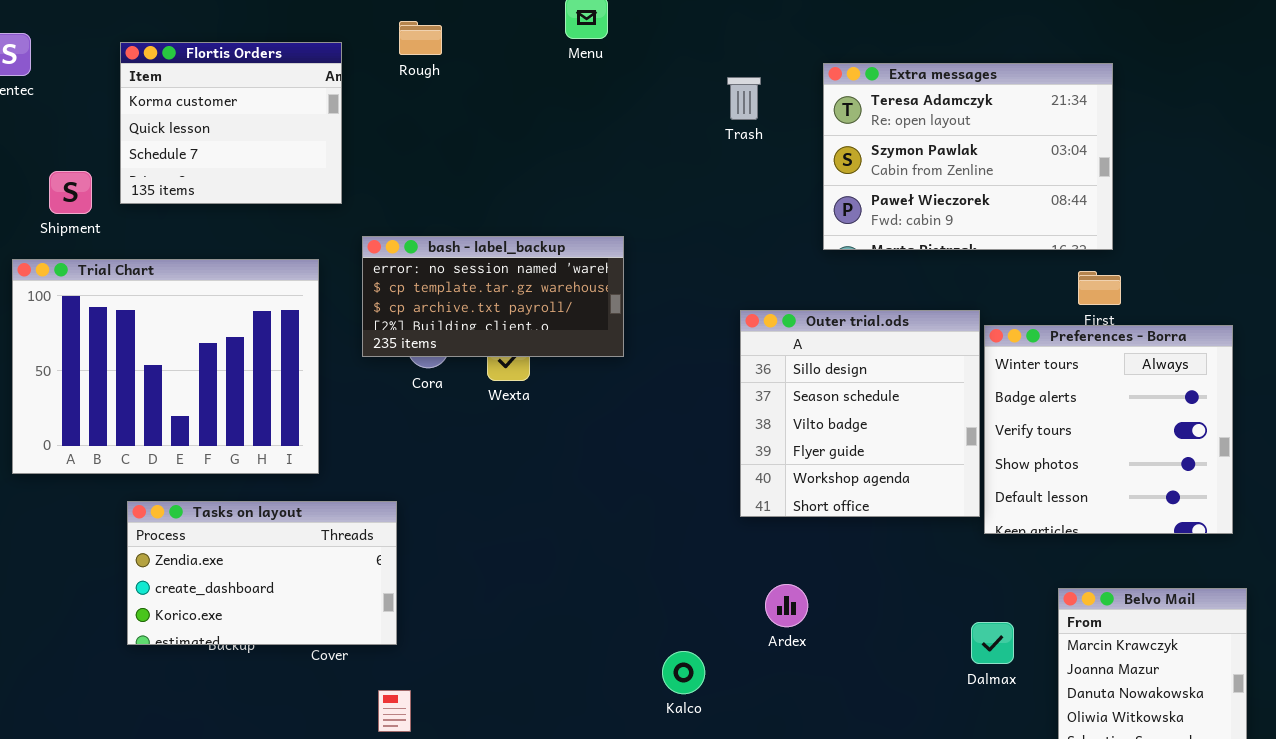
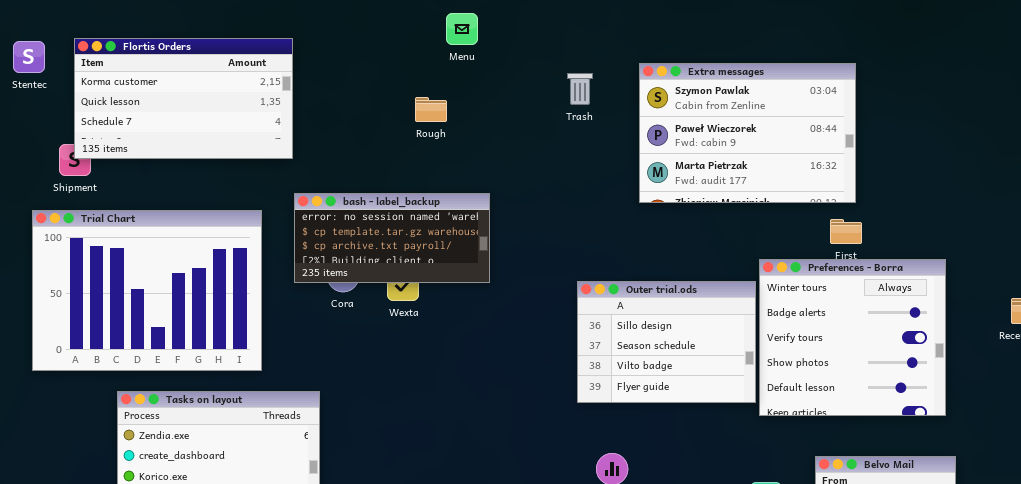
Rough: [399,21,442,55] -> [415,97,447,122], moved
Flortis Orders: [120,42,342,204] -> [74,38,293,159], moved, resized
Extra messages: [823,63,1113,250] -> [639,63,856,203], scrolled down 1 row
Outer trial.ods: [740,310,980,517] -> [577,281,756,403], resized

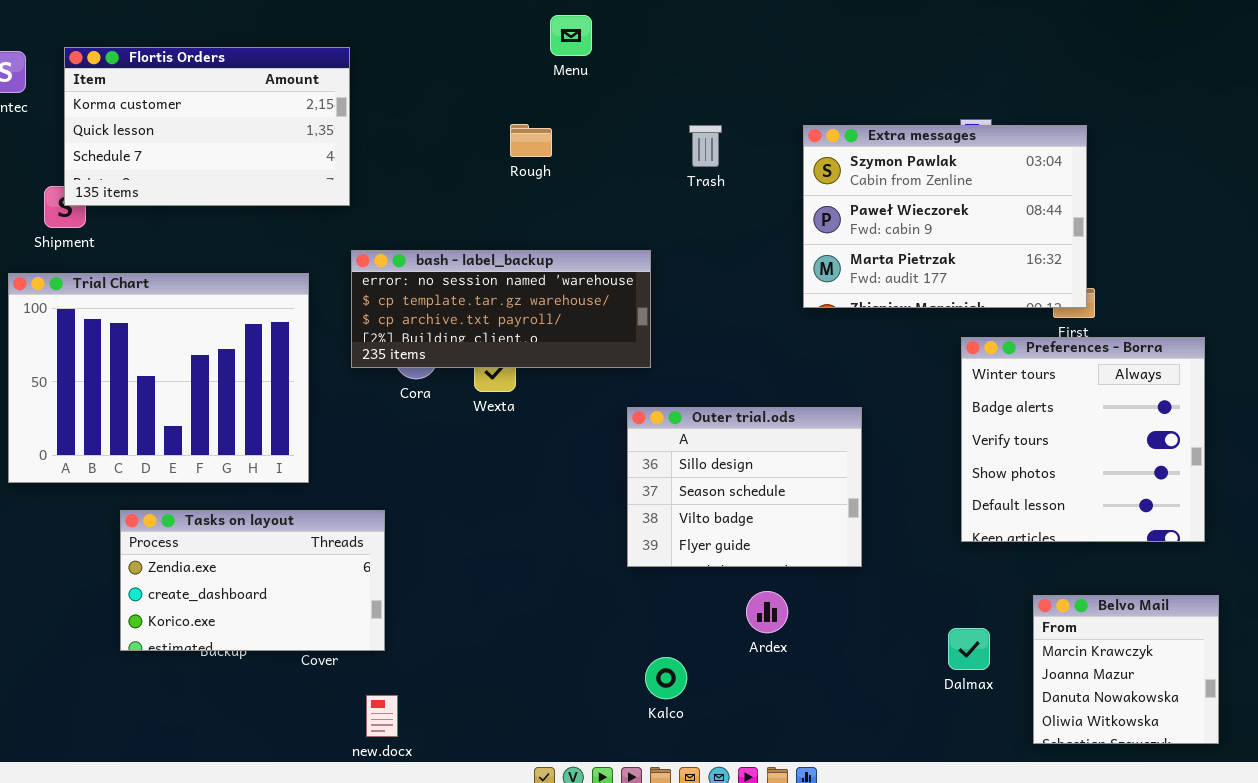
Extra messages: [639,63,856,203] -> [803,125,1087,308], moved
Trash: [567,73,593,105] -> [689,125,722,167], moved
bash - label_backup: [294,193,490,283] -> [351,250,651,368], resized
Outer trial.ods: [577,281,756,403] -> [627,407,862,567], moved

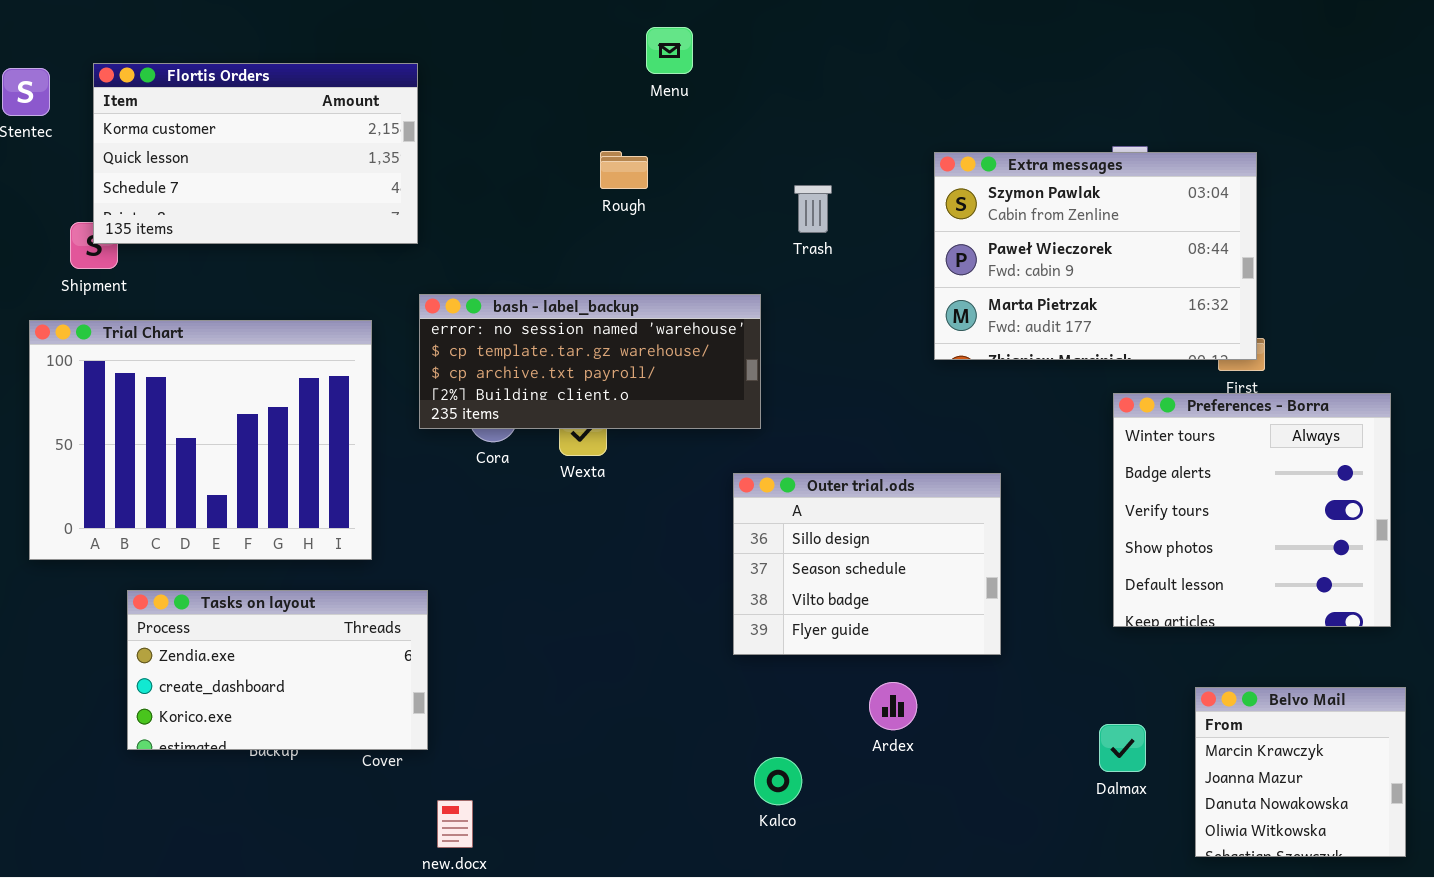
Trash: [689,125,722,167] -> [794,185,832,233], moved
Tasks on layout: [120,510,385,651] -> [127,590,428,750], moved

